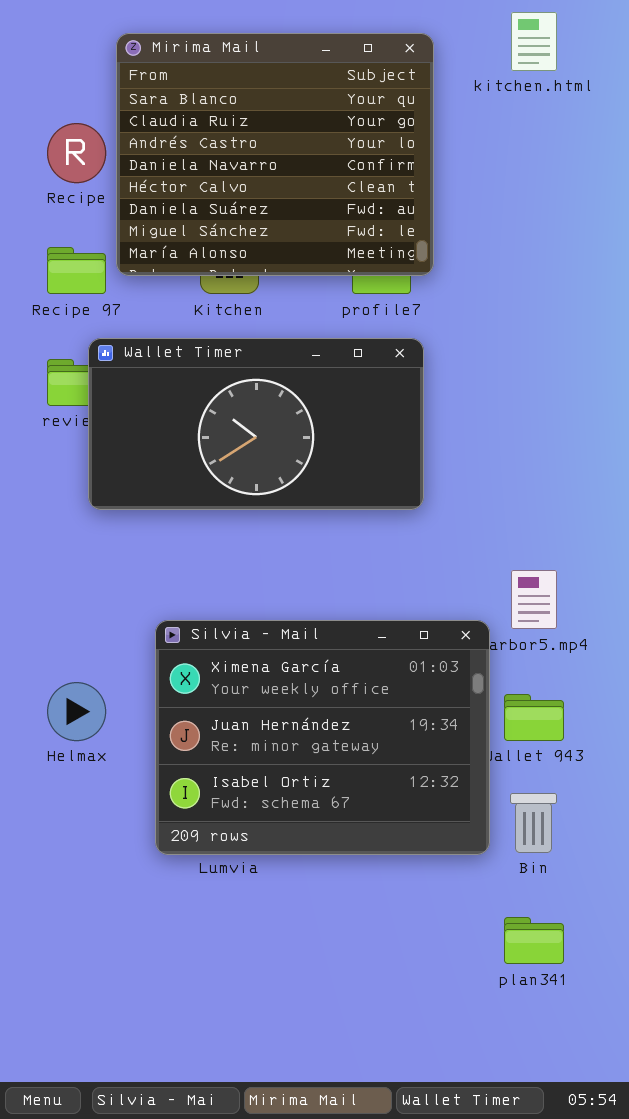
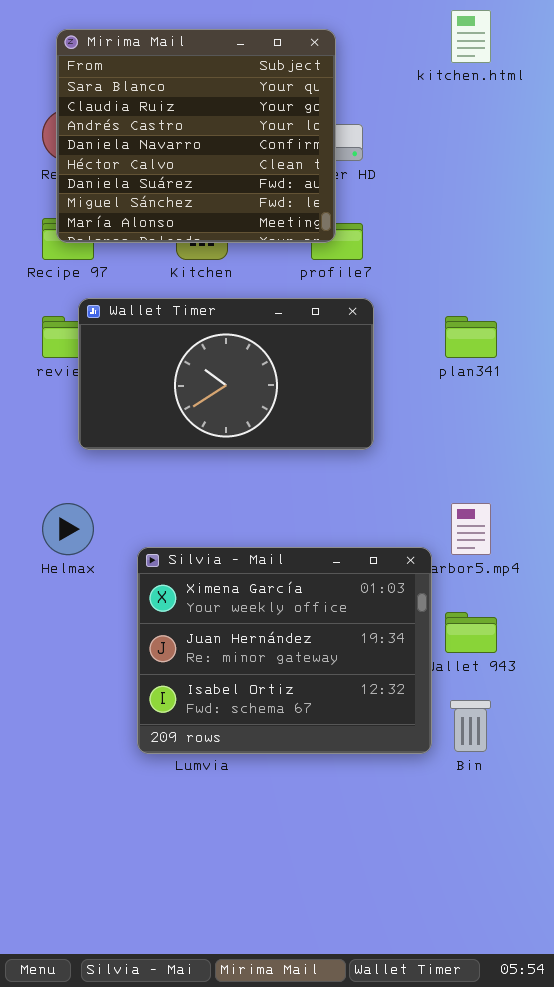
Mirima Mail: [116,33,434,276] -> [56,29,336,243], moved
Helmax: [47,682,106,741] -> [42,503,94,555], moved
plan341: [504,917,564,964] -> [445,316,497,358], moved

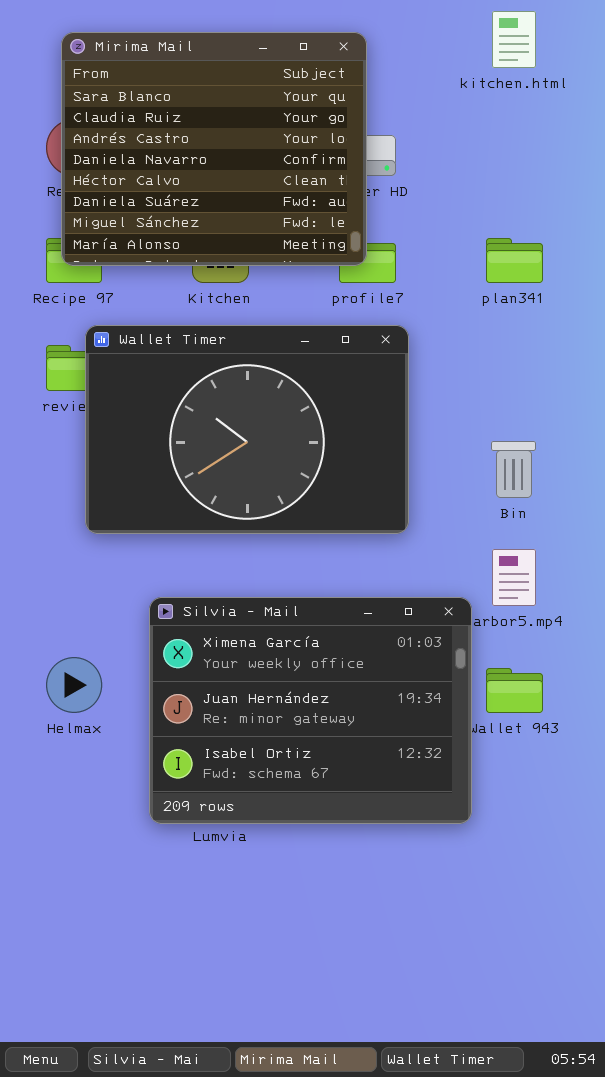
Wallet Timer: [78,298,374,450] -> [85,325,409,534], resized
plan341: [445,316,497,358] -> [486,238,543,283], moved
Helmax: [42,503,94,555] -> [46,657,102,713], moved
Bin: [450,700,491,752] -> [491,441,536,498], moved

